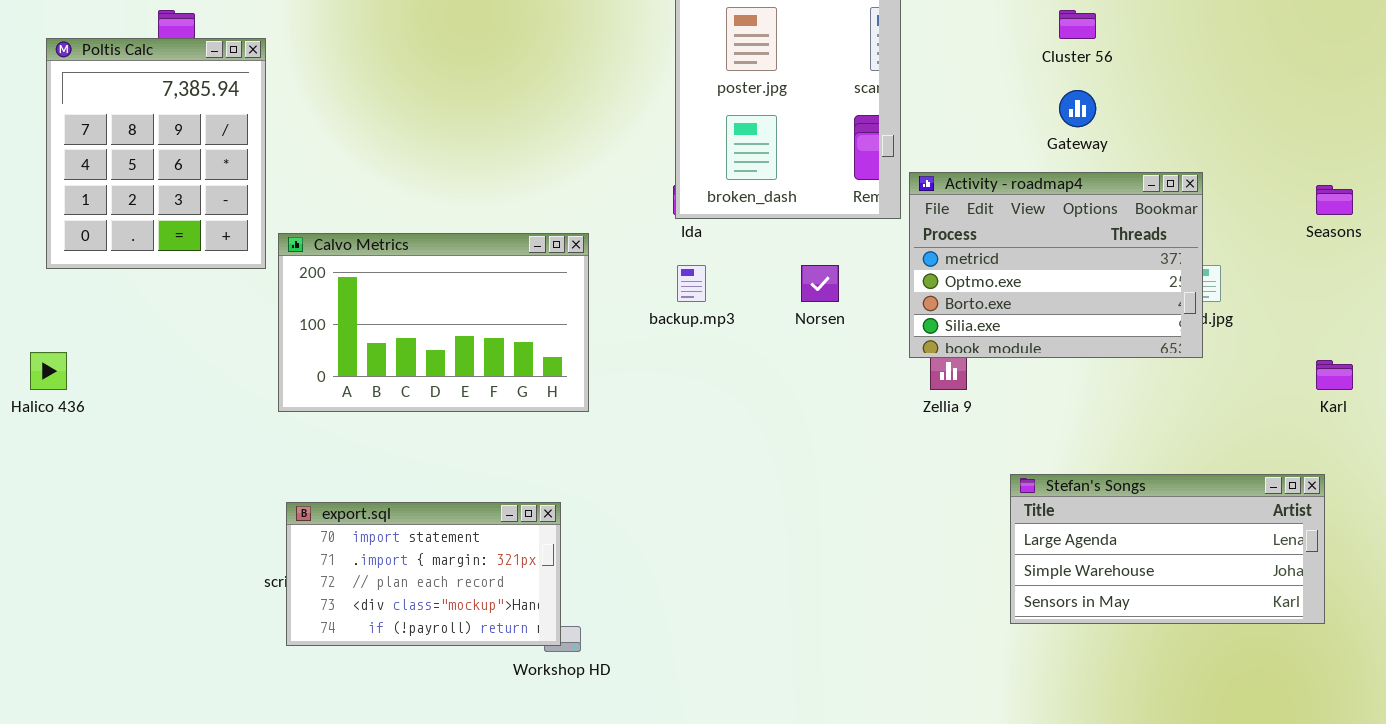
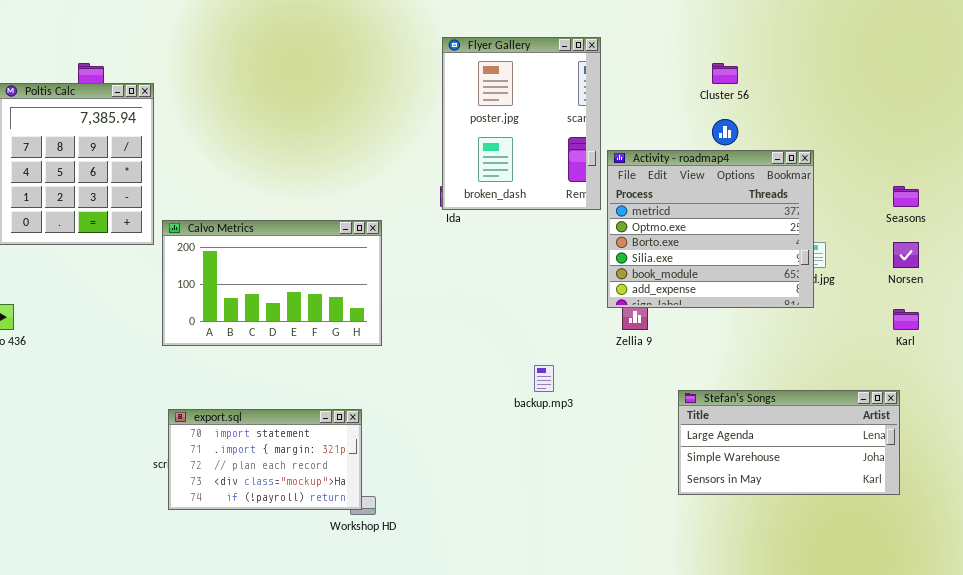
Activity - roadmap4: [909,172,1203,358] -> [607,150,814,308], resized
backup.mp3: [677,265,706,302] -> [534,365,554,392], moved
Norsen: [801,265,839,302] -> [893,242,919,268], moved

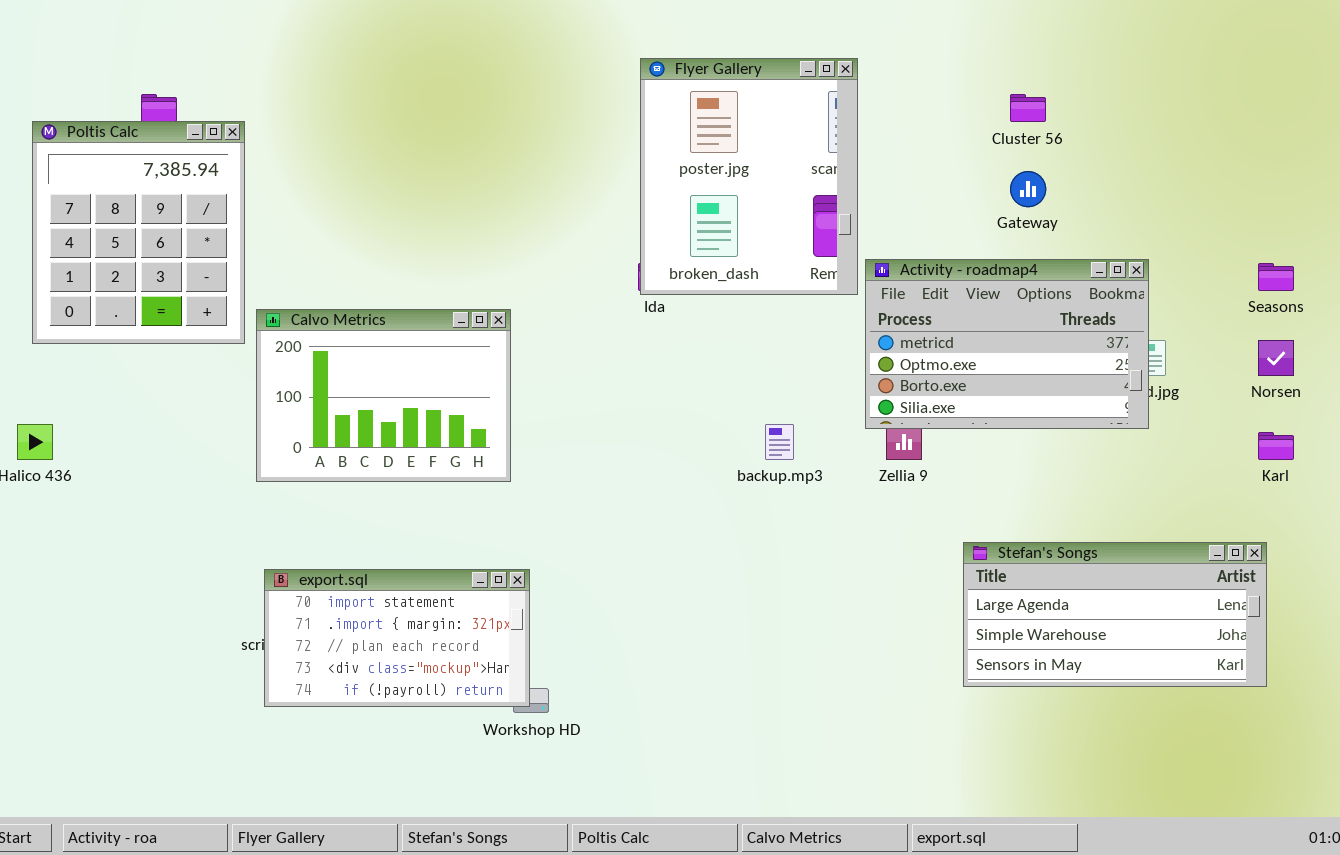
Activity - roadmap4: [607,150,814,308] -> [865,259,1149,429], resized
Calvo Metrics: [162,220,382,346] -> [256,309,511,482], resized
backup.mp3: [534,365,554,392] -> [765,424,794,460], moved

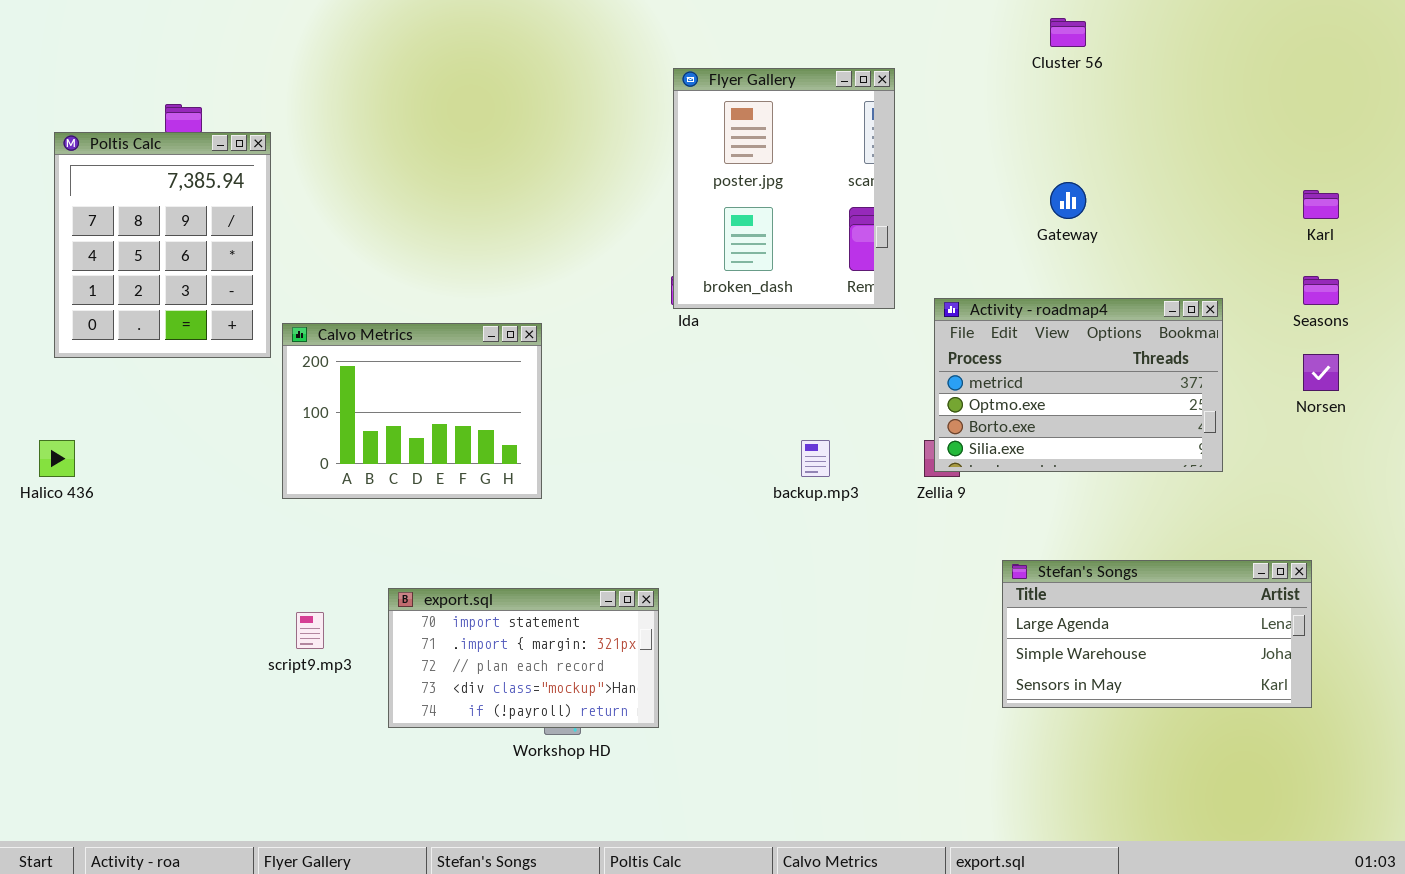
Cluster 56: [1010,94,1046,122] -> [1050,18,1086,47], moved
Activity - roadmap4: [865,259,1149,429] -> [934,298,1223,472], moved
Karl: [1258,432,1294,460] -> [1303,190,1339,219], moved
export.sql: [264,569,530,707] -> [388,588,659,728], moved

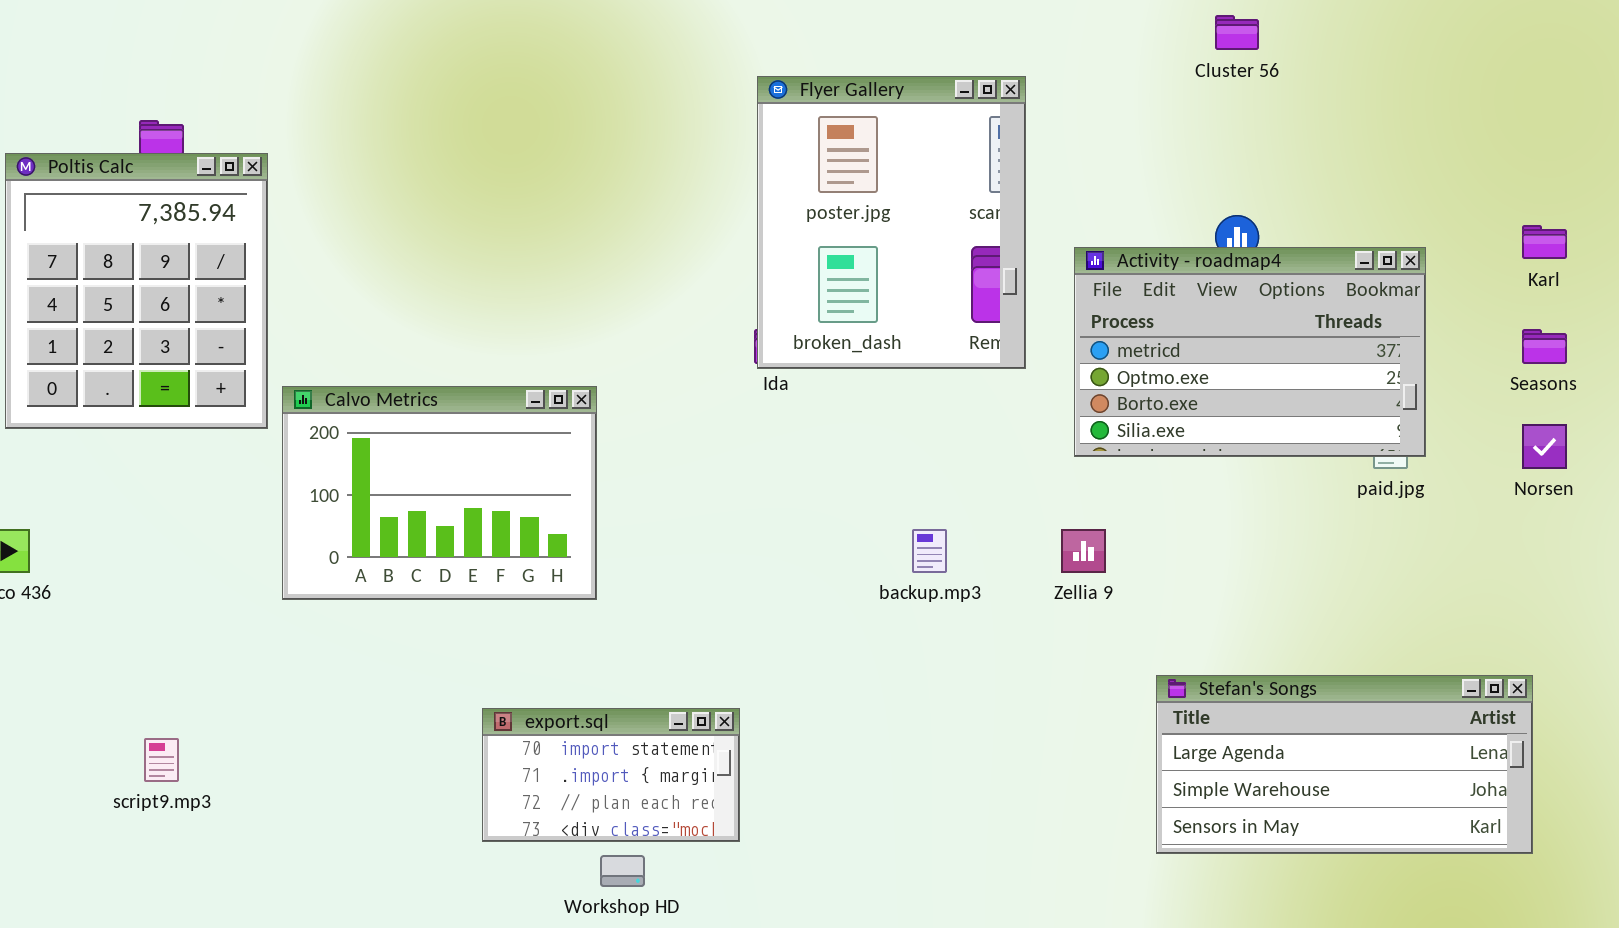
Activity - roadmap4: [934,298,1223,472] -> [1074,247,1426,457], moved
export.sql: [388,588,659,728] -> [482,708,740,842], resized
script9.mp3: [296,612,324,649] -> [144,738,179,782], moved

